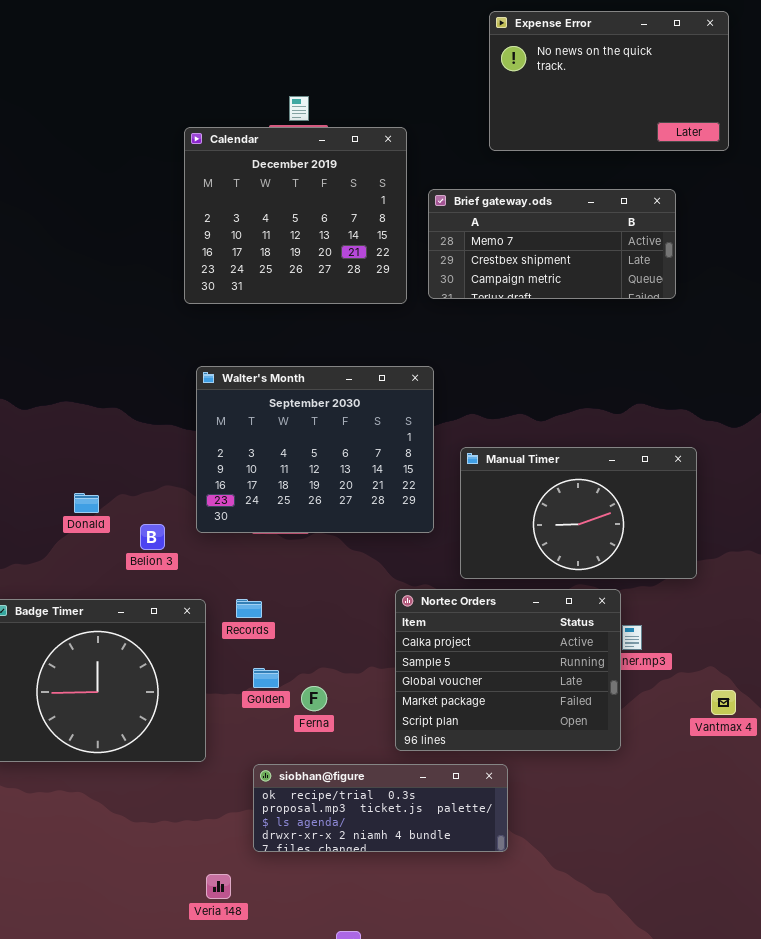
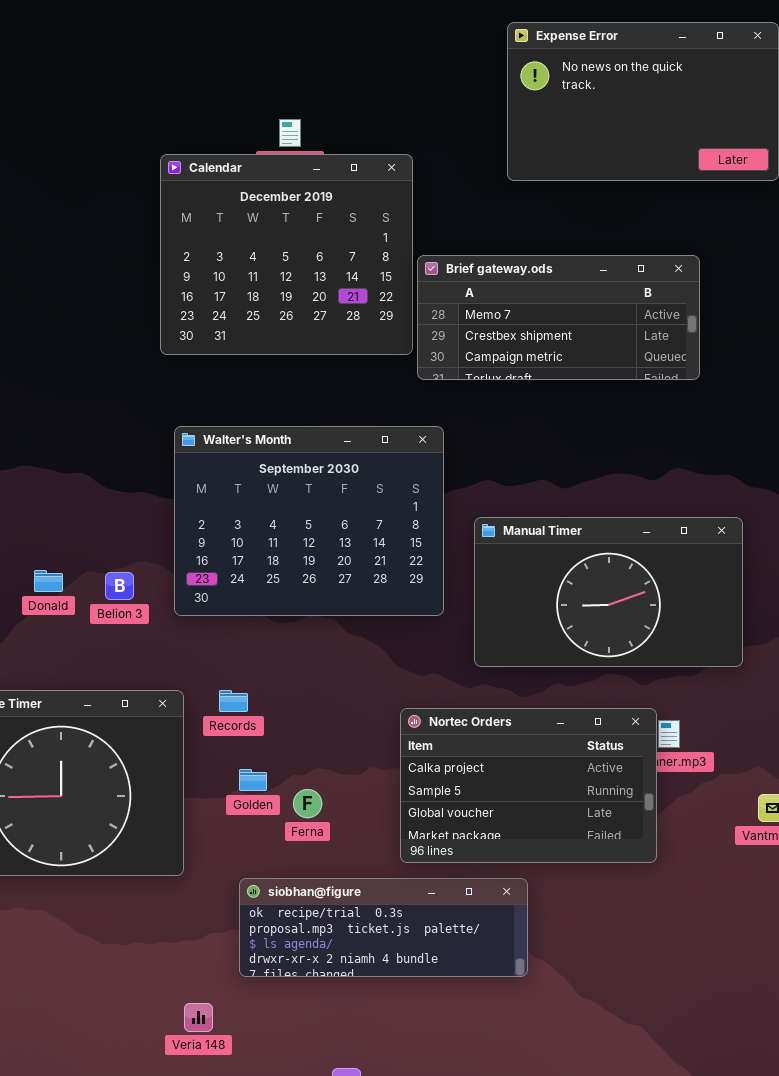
Brief gateway.ods: [428,189,676,299] -> [417,255,700,380], moved
Belion 3: [140,524,165,550] -> [105,572,134,600], moved
Nortec Orders: [395,589,621,751] -> [400,708,657,863], resized

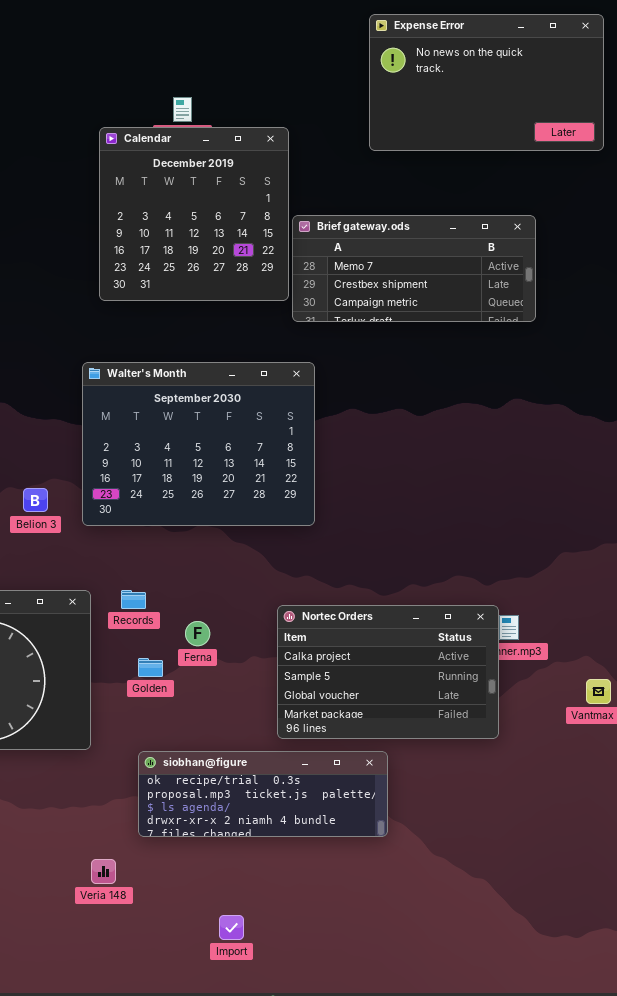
Calendar: [160,154,413,355] -> [99,127,289,301], resized
Manual Timer: [474,517,743,667] -> none, closed
Ferna: [293,789,322,818] -> [185,621,210,646], moved

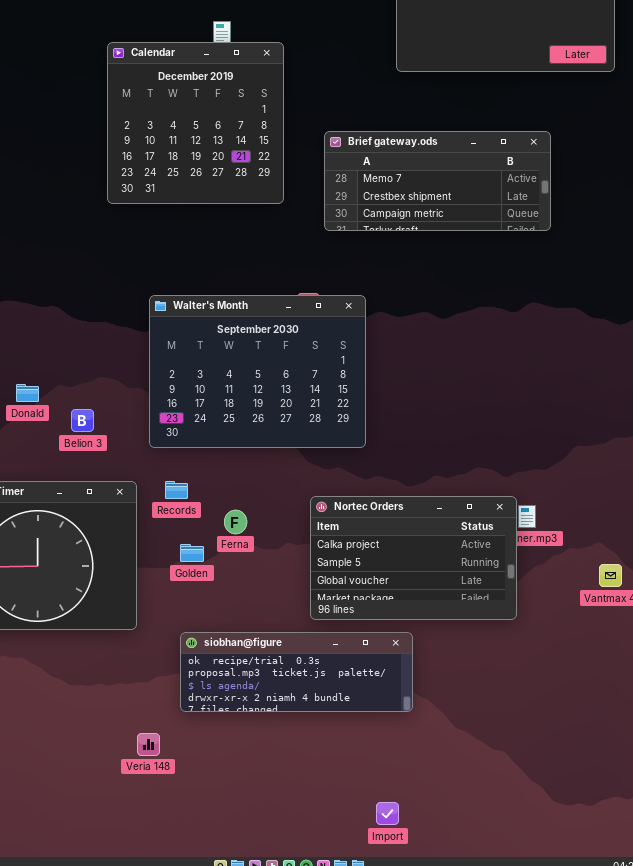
Calendar: [99,127,289,301] -> [107,42,284,204], moved
Walter's Month: [82,362,315,526] -> [149,295,366,448], moved
Belion 3: [23,488,48,512] -> [71,409,94,432], moved
Import: [219,915,244,940] -> [376,802,399,825], moved

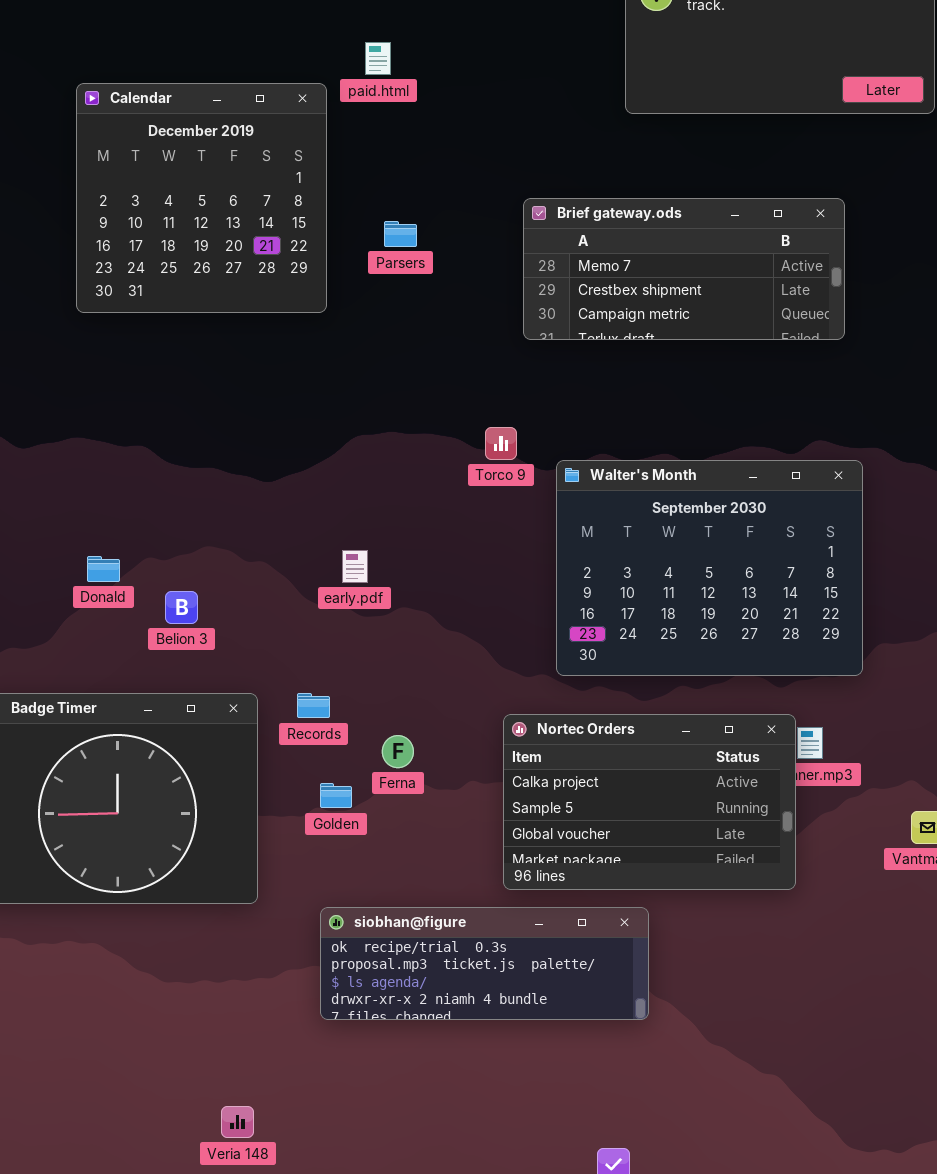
Calendar: [107,42,284,204] -> [76,83,327,313], moved
Walter's Month: [149,295,366,448] -> [556,460,863,676], moved
Veria 148: [137,733,160,756] -> [221,1106,254,1138], moved

